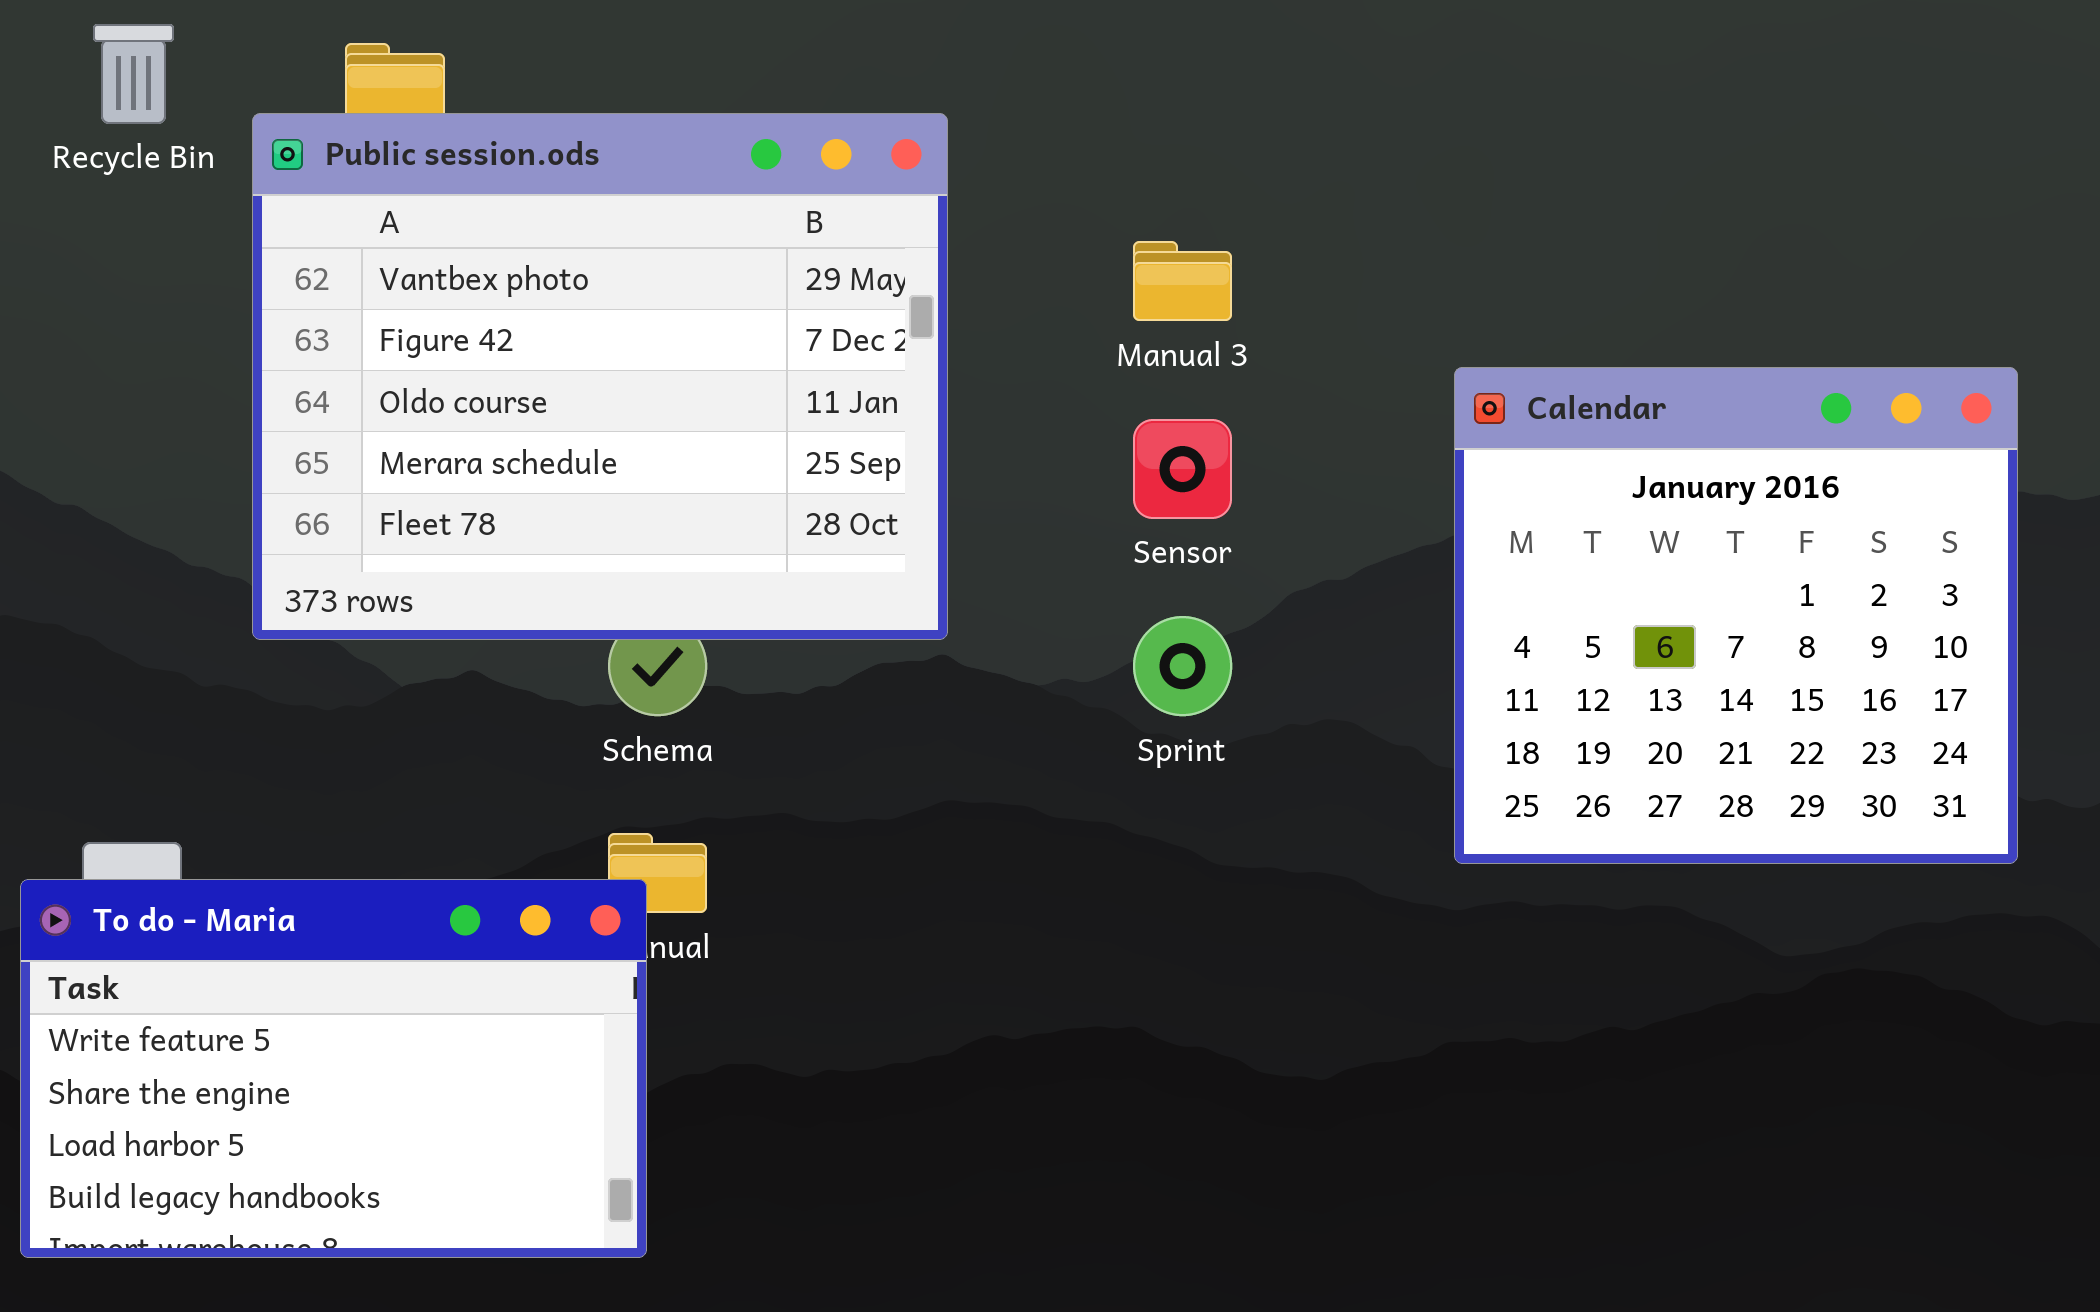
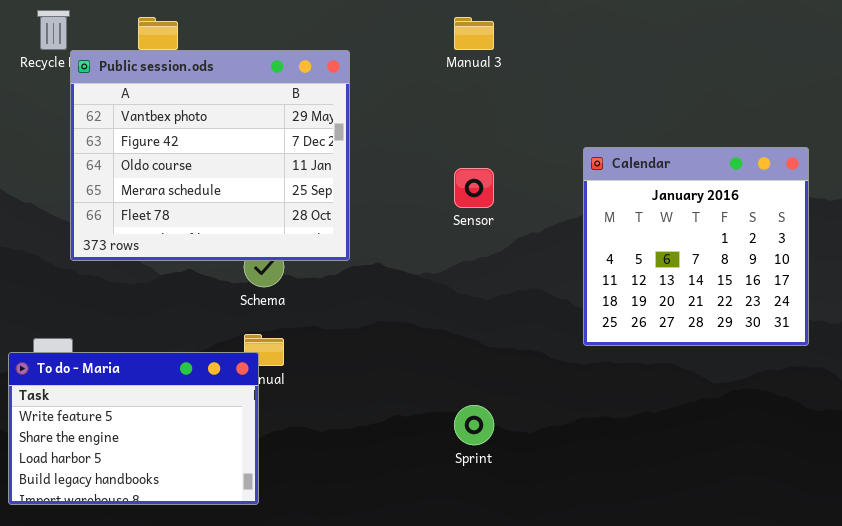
Public session.ods: [252,113,948,640] -> [70,50,350,261], moved
Manual 3: [1133,241,1232,321] -> [454,17,494,50], moved
Sprint: [1133,616,1232,716] -> [454,405,494,445], moved

